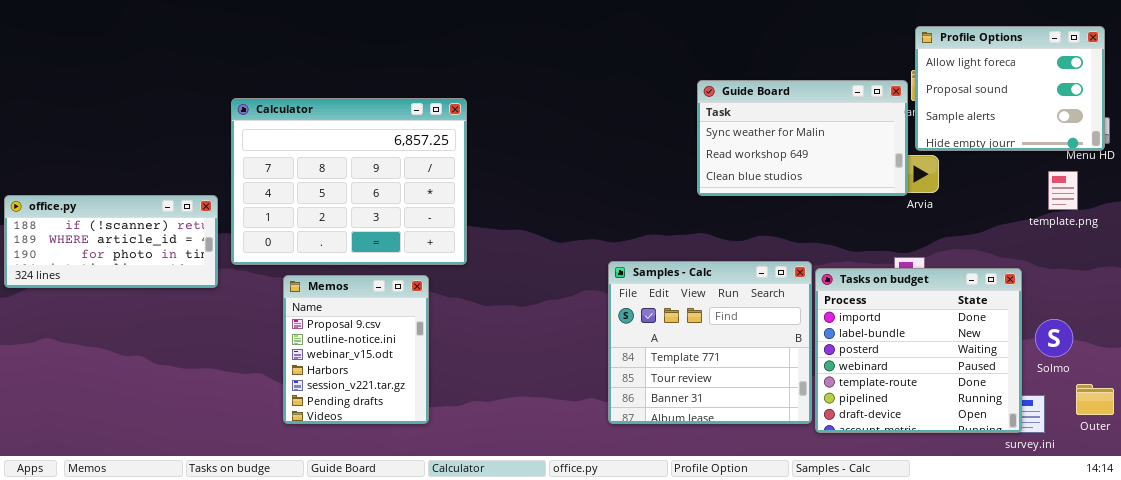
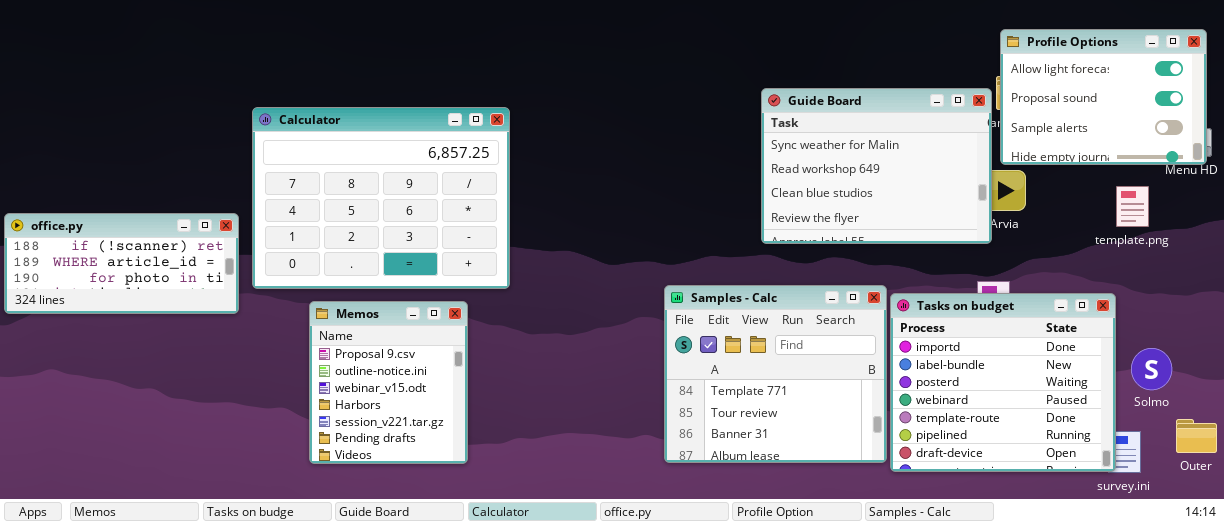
Guide Board: [697,80,908,196] -> [761,88,992,244], resized
template.png: [1048,171,1078,210] -> [1116,186,1149,227], moved

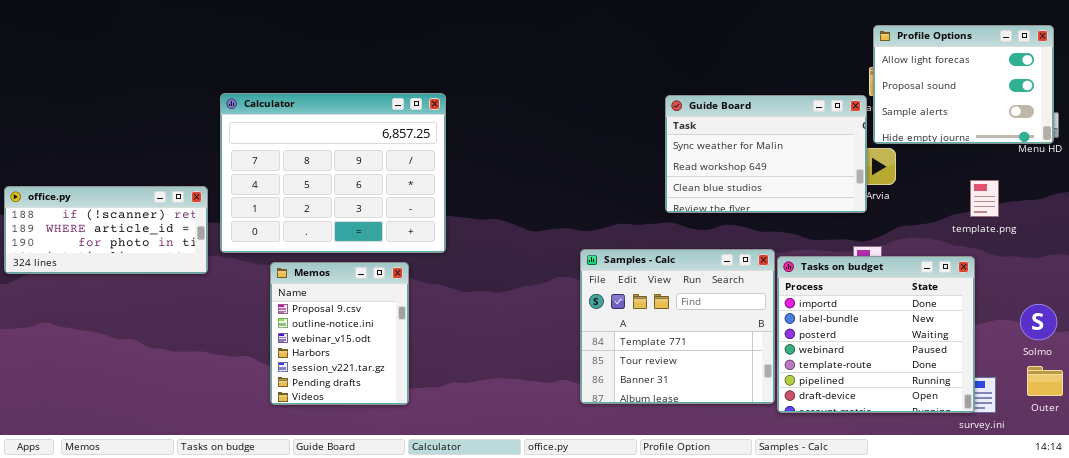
Guide Board: [761,88,992,244] -> [665,95,867,213], resized
template.png: [1116,186,1149,227] -> [970,180,999,217], moved
Solmo: [1131,348,1172,390] -> [1020,304,1057,340], moved

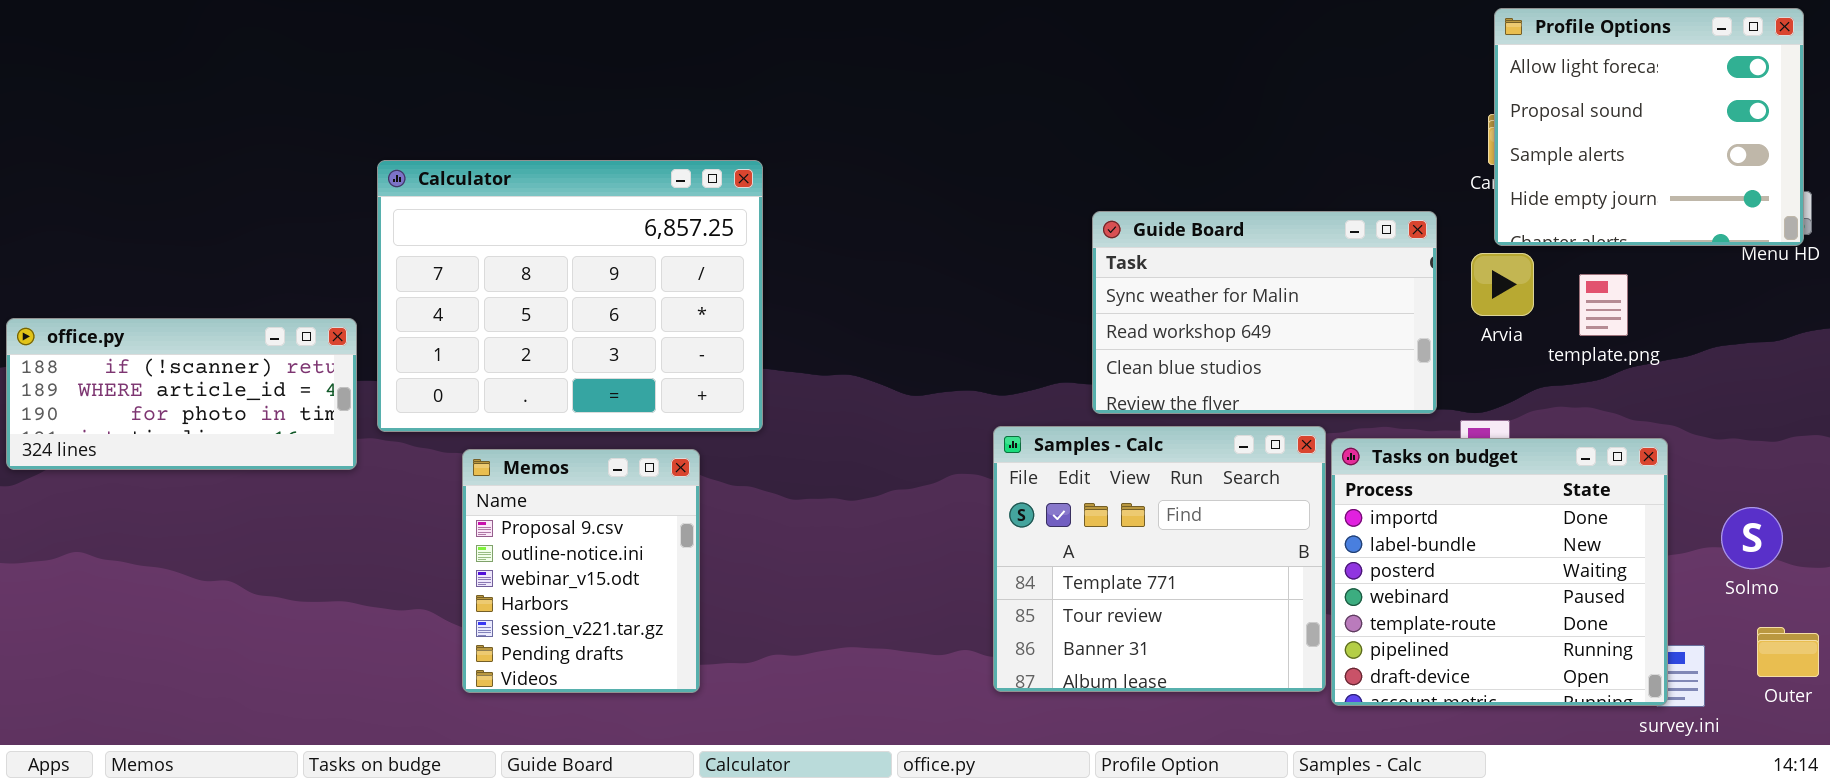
Profile Options: [873,25,1054,144] -> [1494,8,1804,246], resized
Guide Board: [665,95,867,213] -> [1092,211,1437,414], moved
template.png: [970,180,999,217] -> [1579,274,1628,336], moved
Solmo: [1020,304,1057,340] -> [1721,507,1783,569], moved

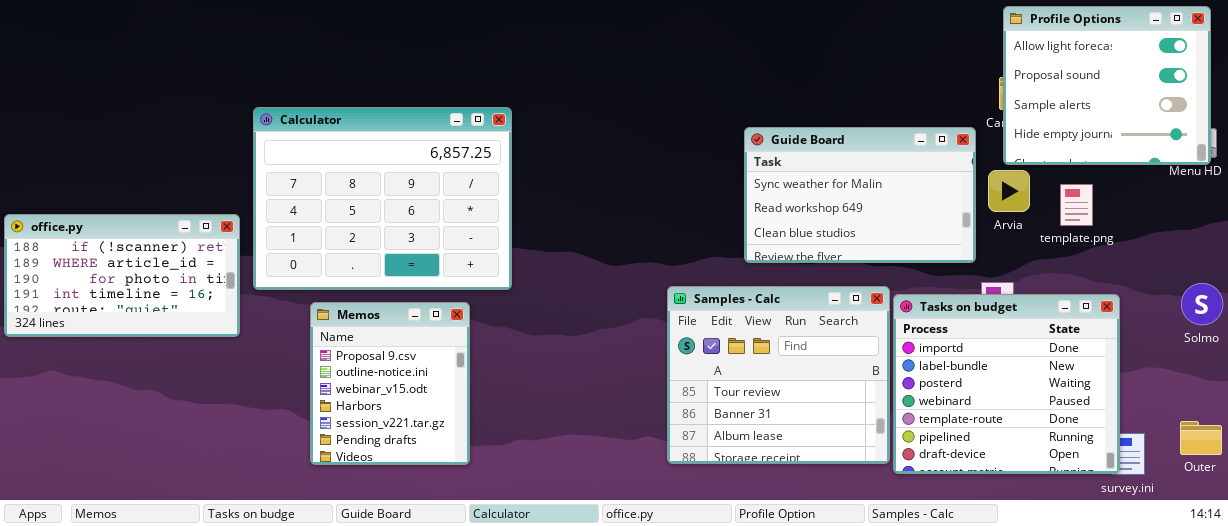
Guide Board: [1092,211,1437,414] -> [744,127,976,263], moved
office.py: [6,318,357,470] -> [4,214,240,337], resized
Samples - Calc: [993,426,1326,692] -> [667,286,890,464], scrolled down 1 row
Solmo: [1721,507,1783,569] -> [1181,283,1223,325], moved

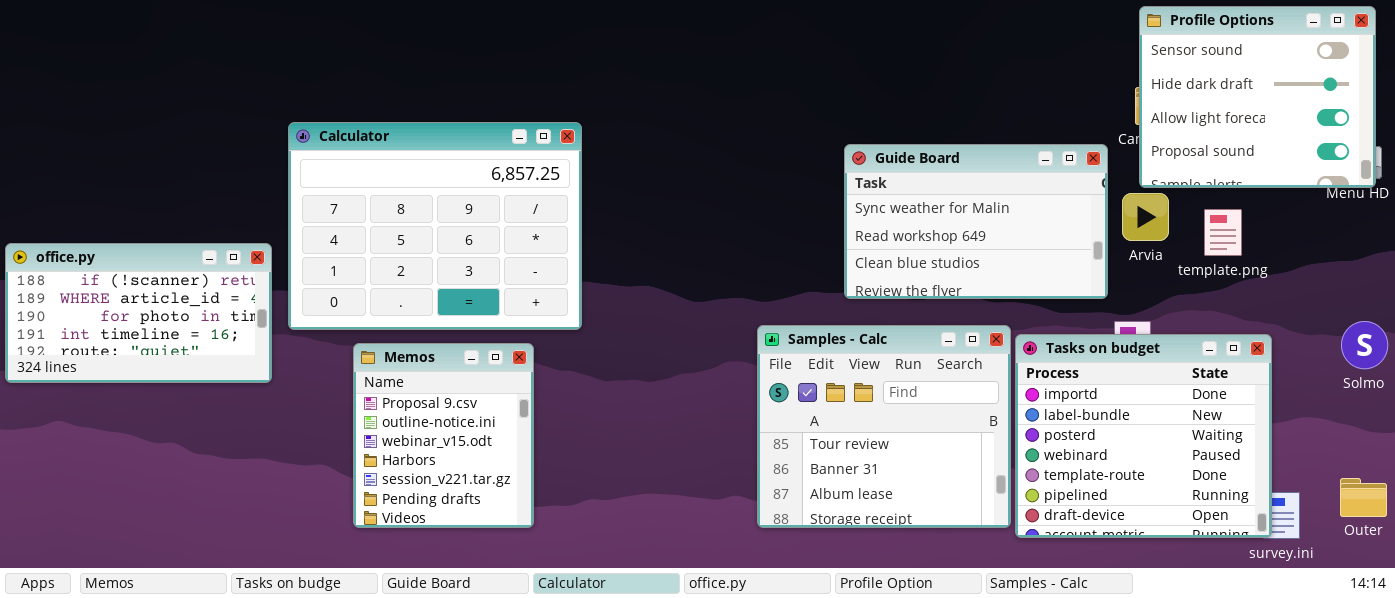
Profile Options: [1003,6,1211,165] -> [1139,6,1376,188], scrolled up 2 rows

